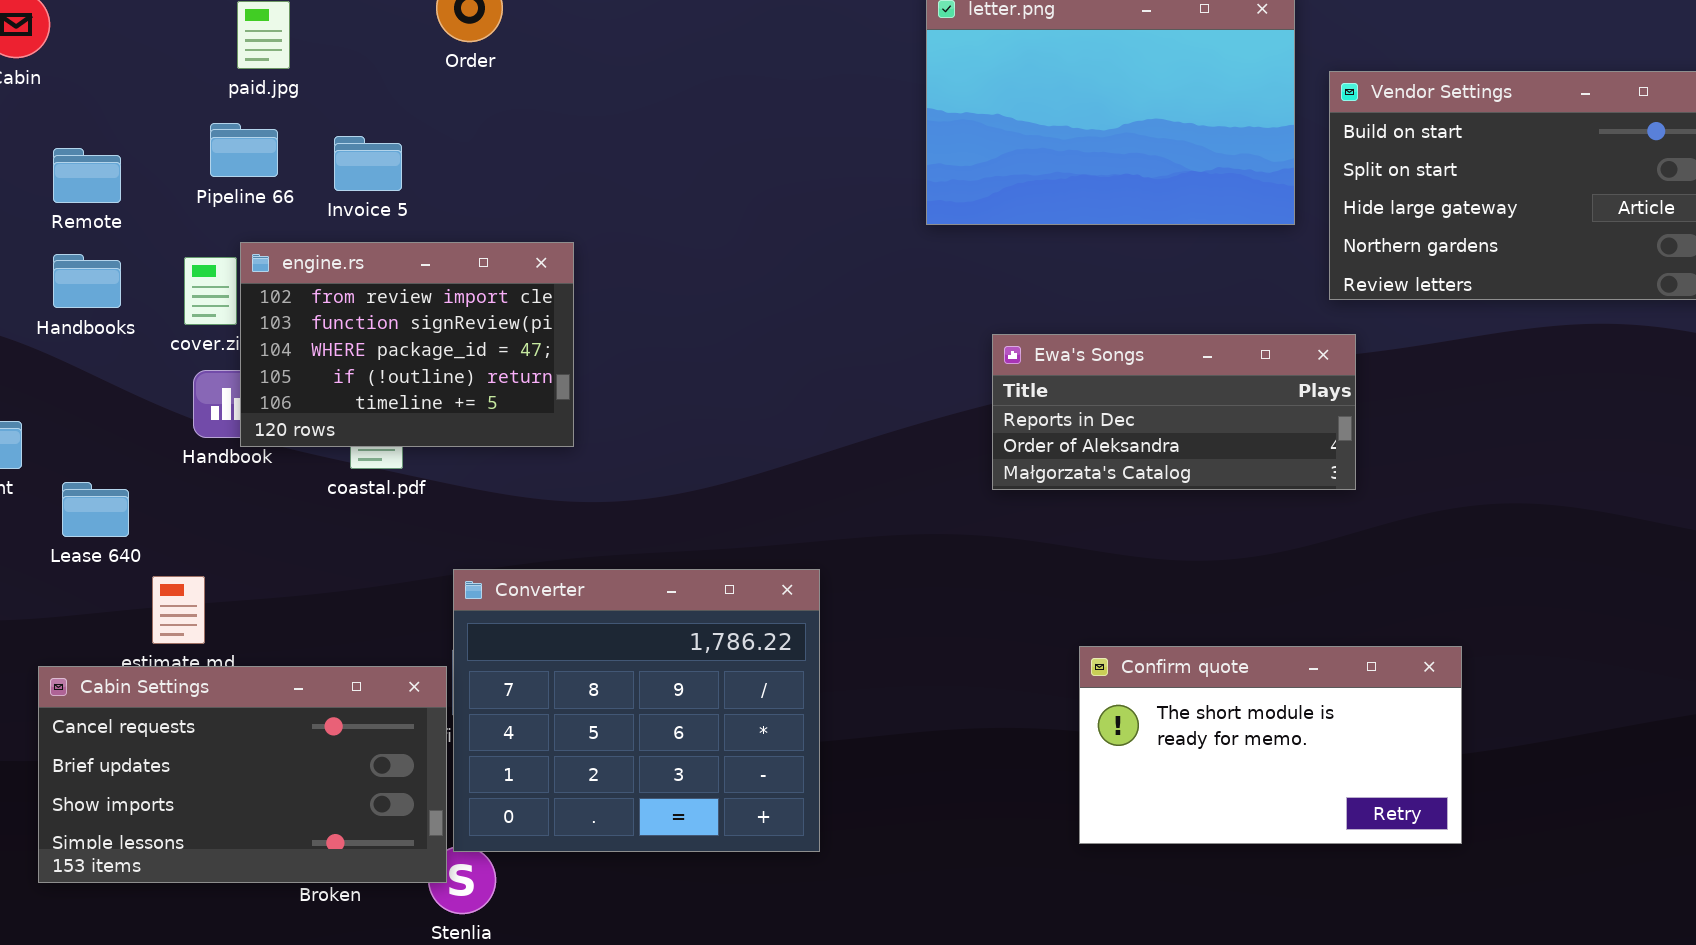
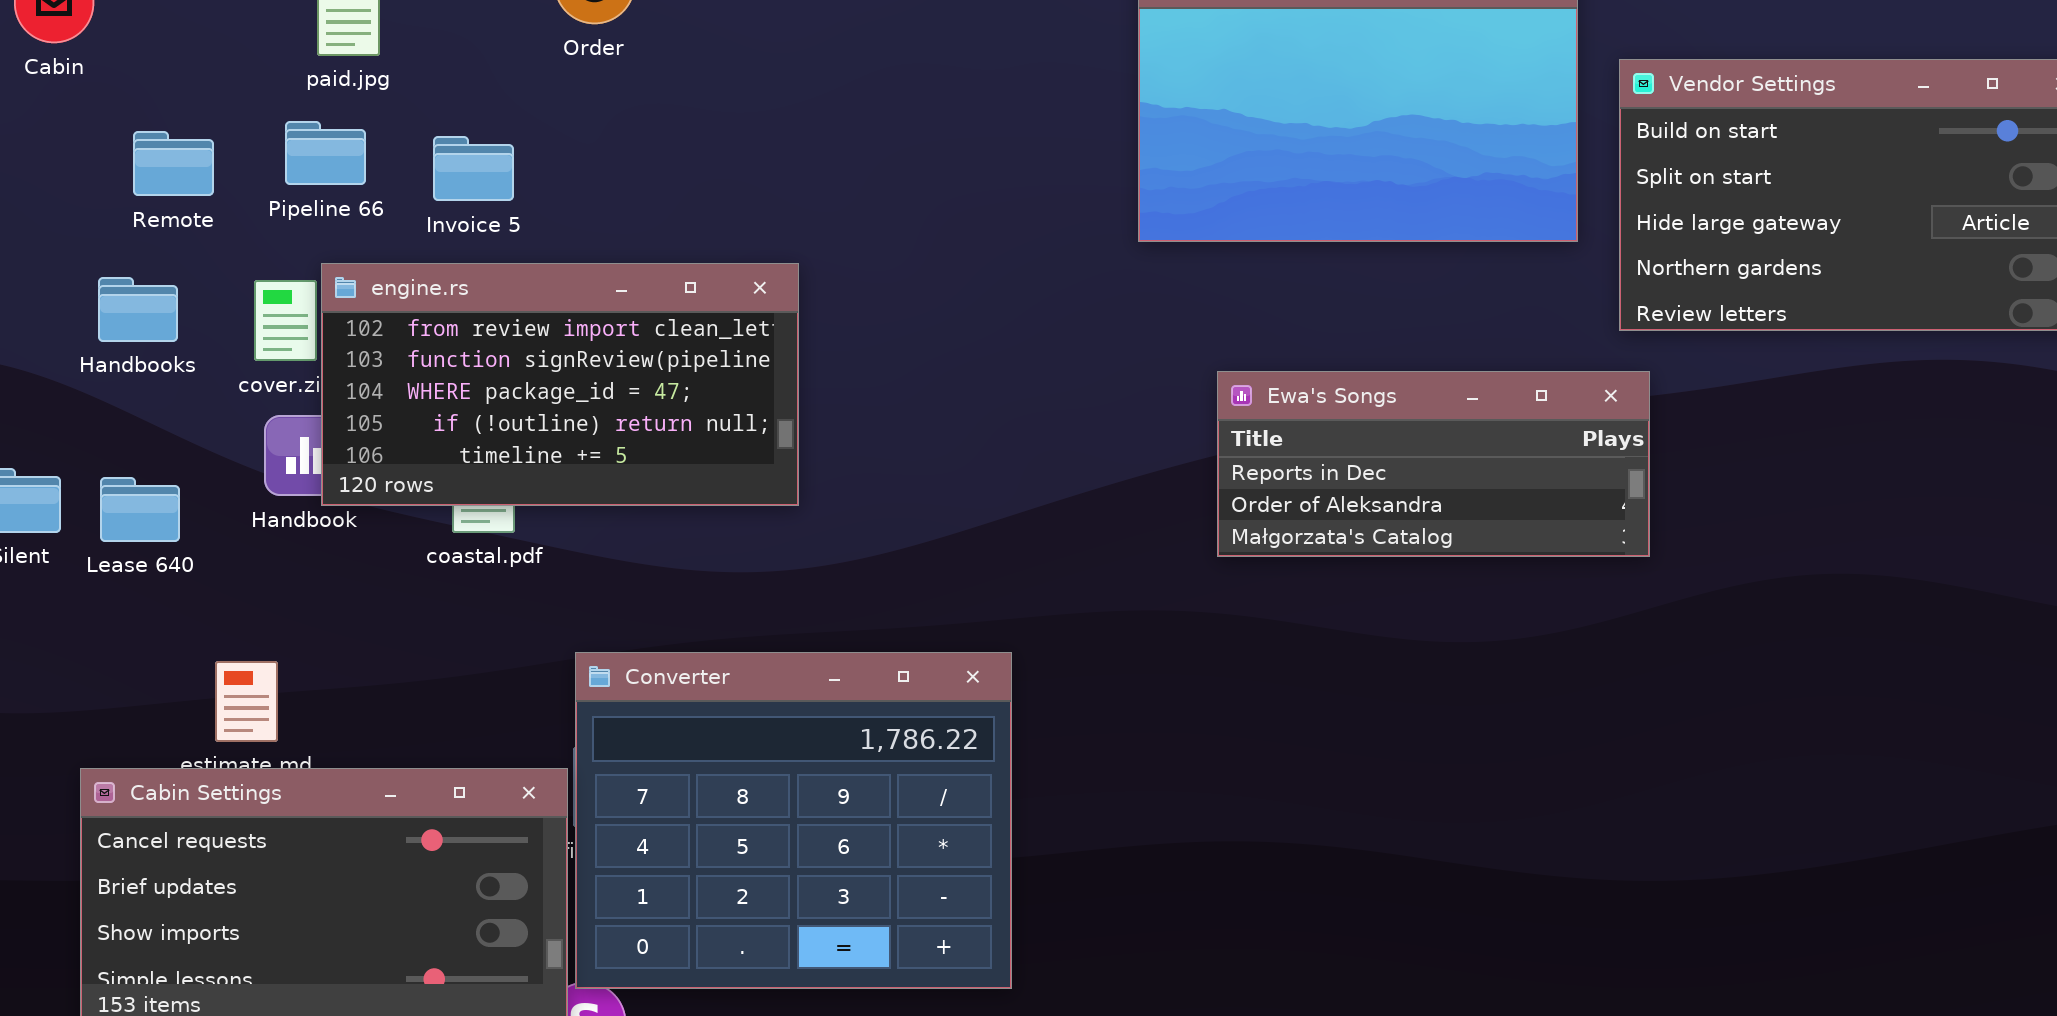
Remote: [53,148,121,203] -> [133,131,214,196], moved
engine.rs: [240,242,574,447] -> [321,263,799,506], resized
Lease 640: [62,482,129,537] -> [100,477,180,542], moved
Confirm quote: [1079,646,1462,844] -> none, closed

